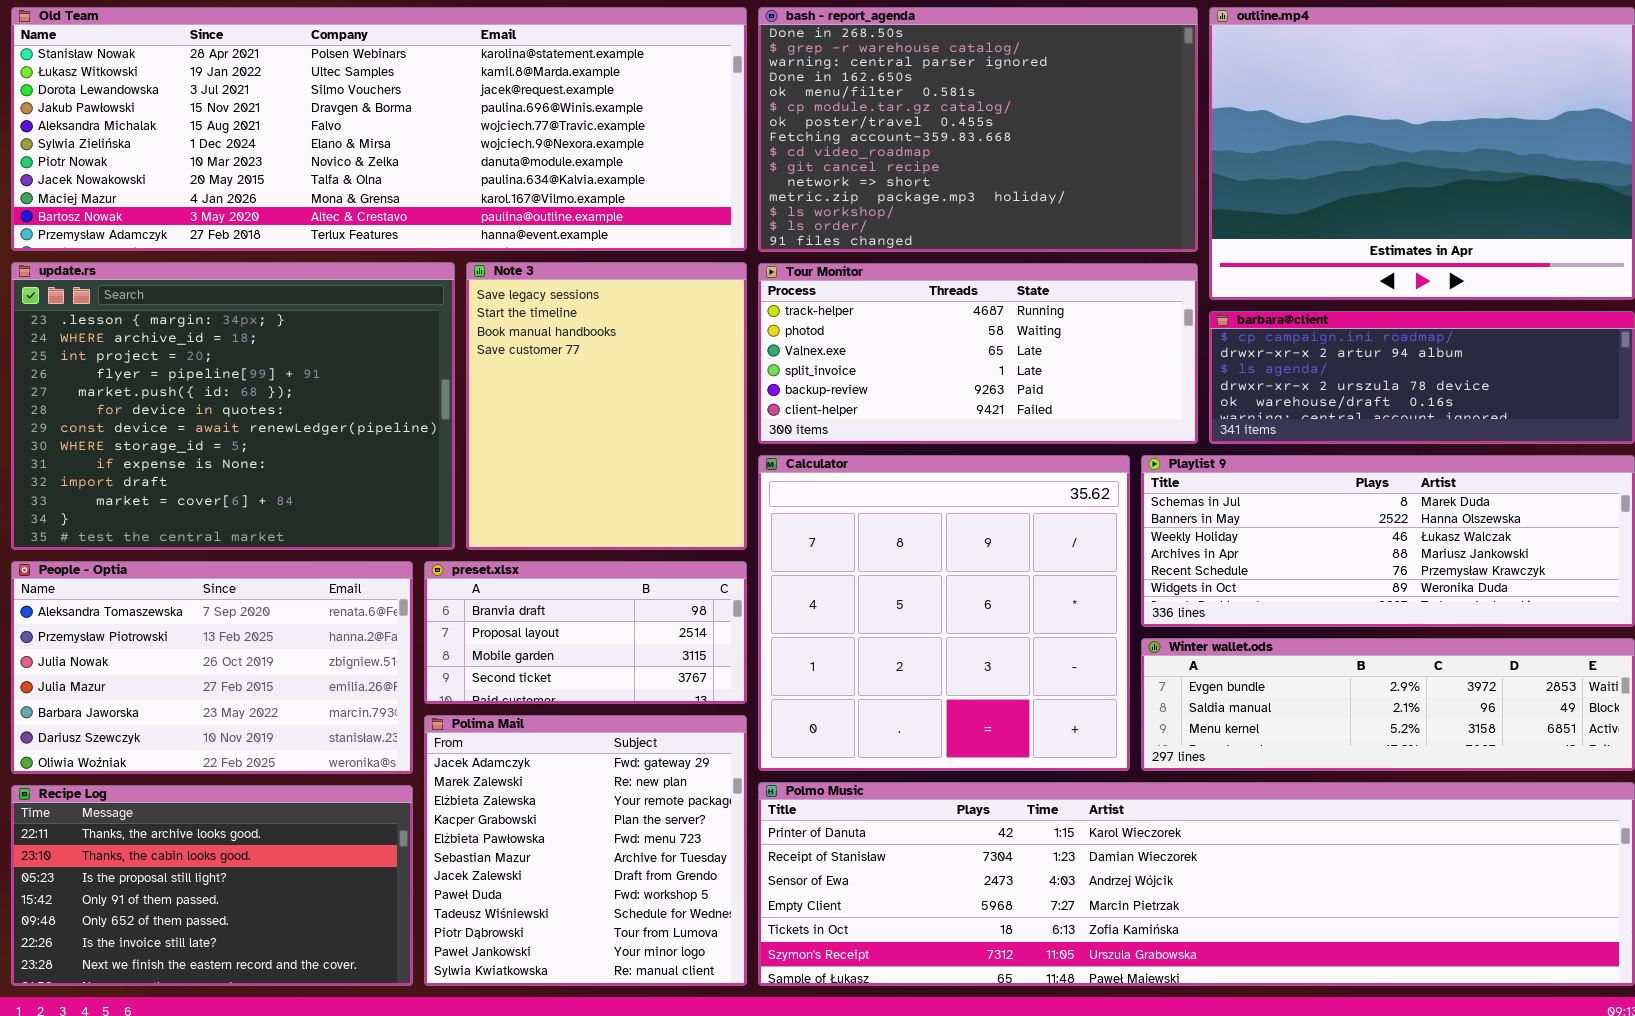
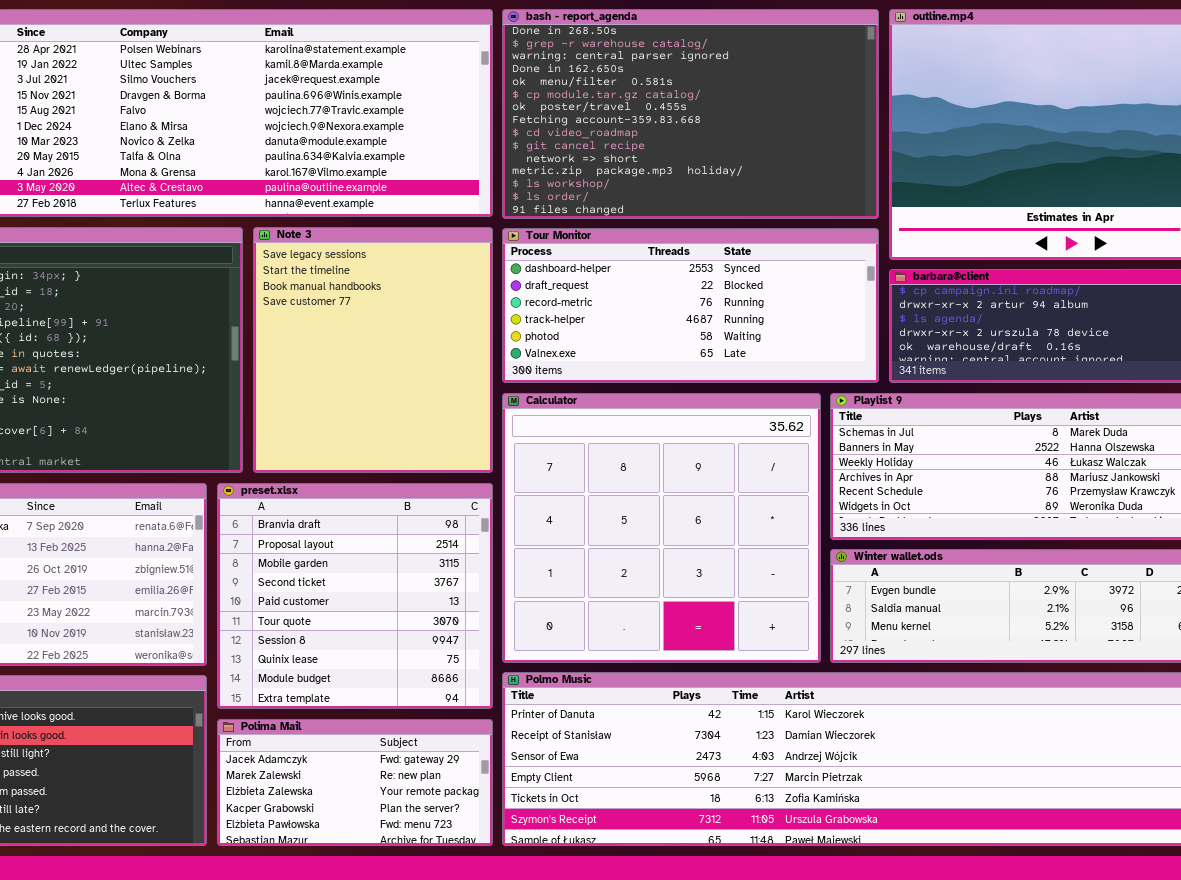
Tour Monitor: [758,263,1198,444] -> [502,228,879,383], scrolled up 3 rows
preset.xlsx: [424,561,747,704] -> [217,483,493,709], resized
Polima Mail: [424,715,747,986] -> [217,719,493,846], resized

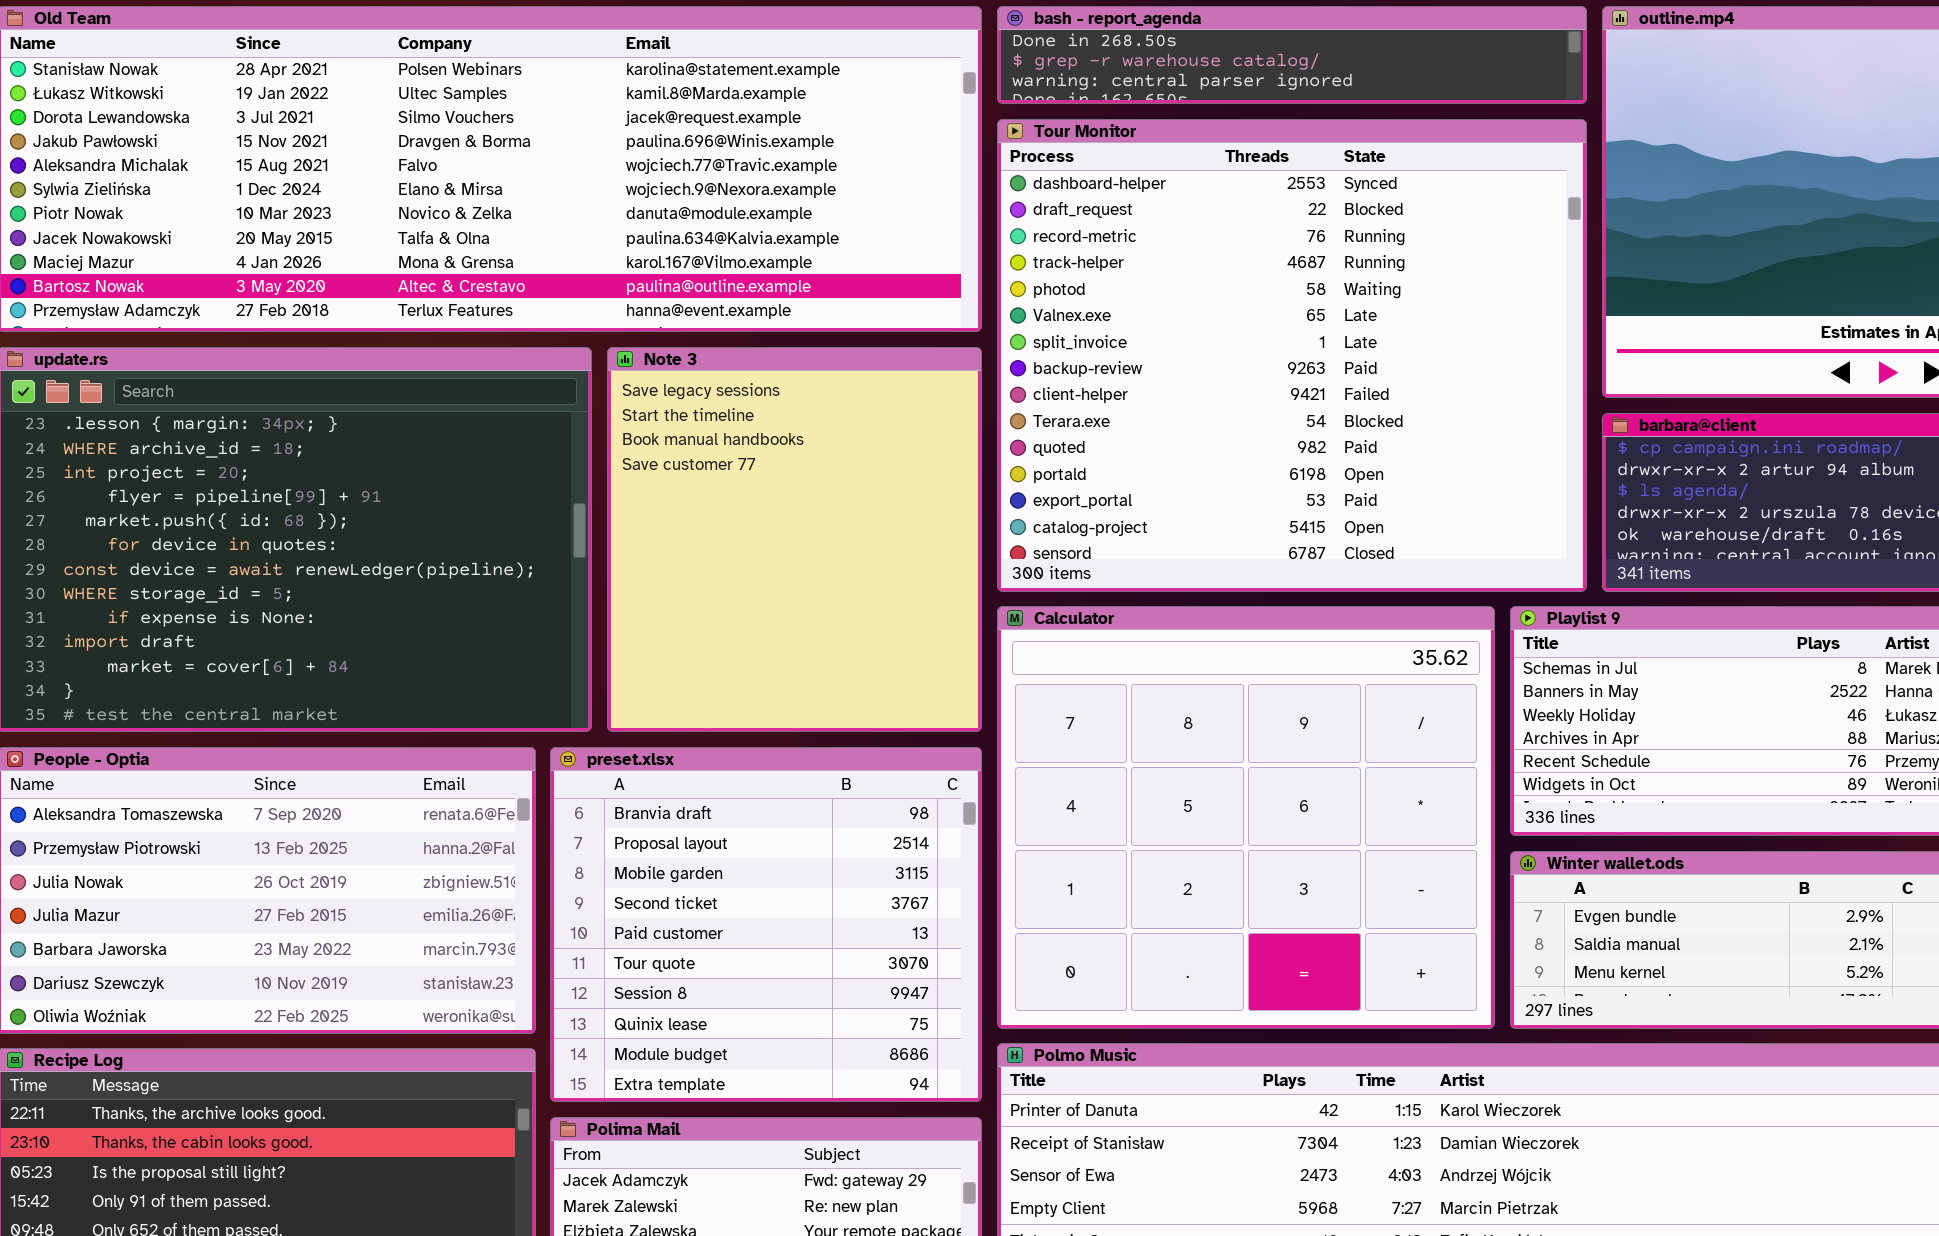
bash - report_agenda: [502,9,879,219] -> [997,6,1587,104], resized
Tour Monitor: [502,228,879,383] -> [997,119,1587,592], resized

